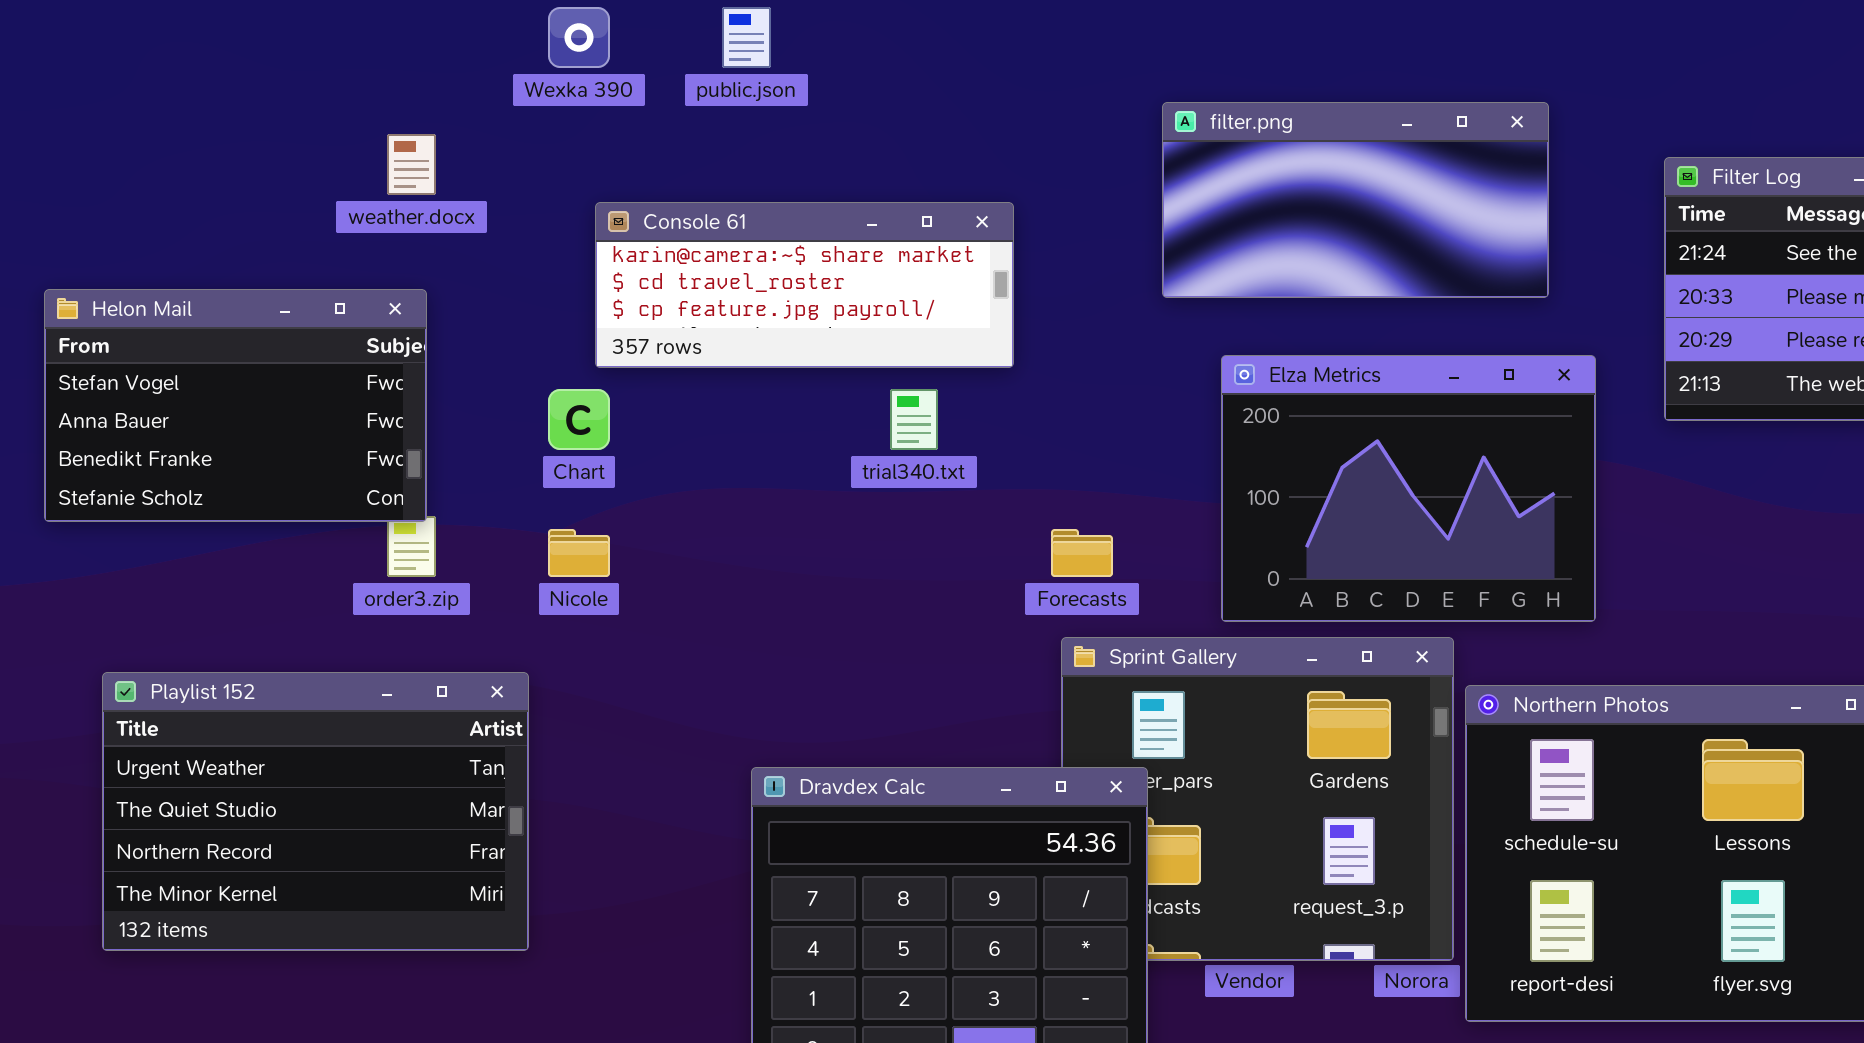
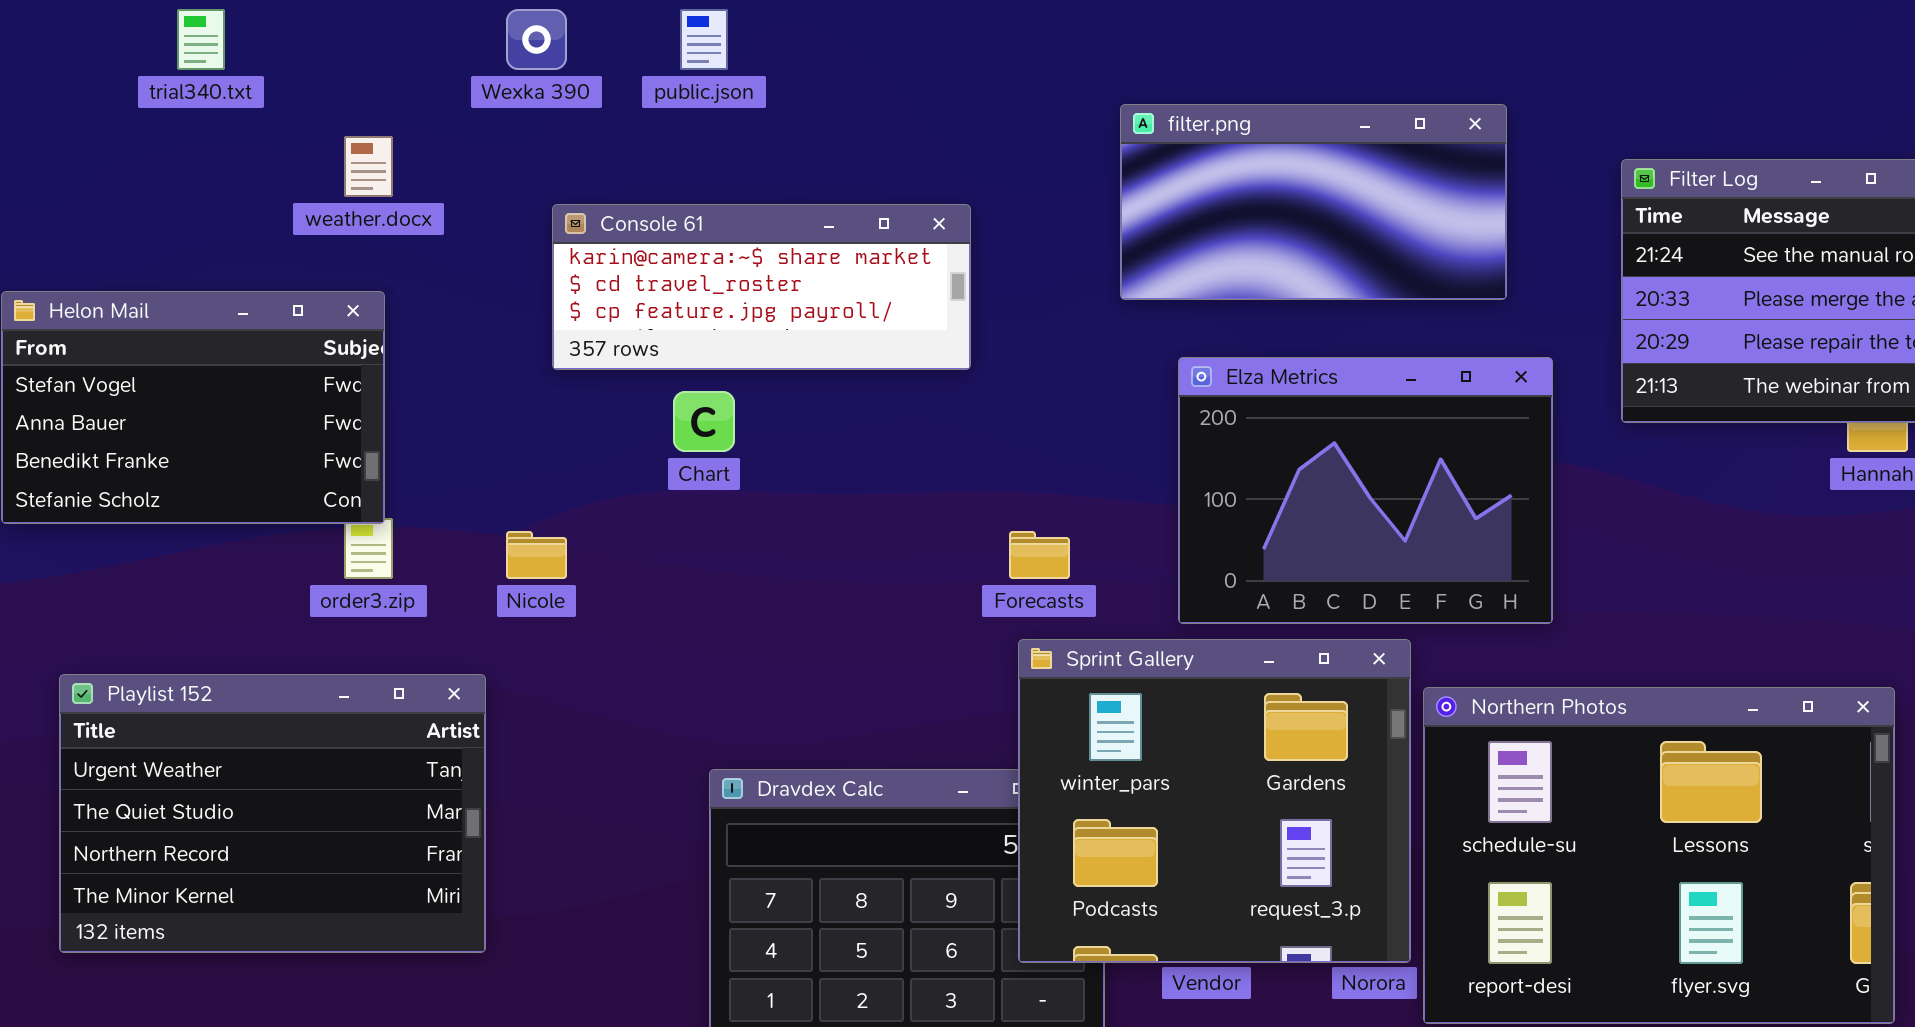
Chart: [548,389,610,450] -> [673,391,735,452], moved
trial340.txt: [890,389,938,450] -> [177,9,225,70], moved
Sprint Gallery: [1061,637,1454,961] -> [1018,639,1411,963], raised

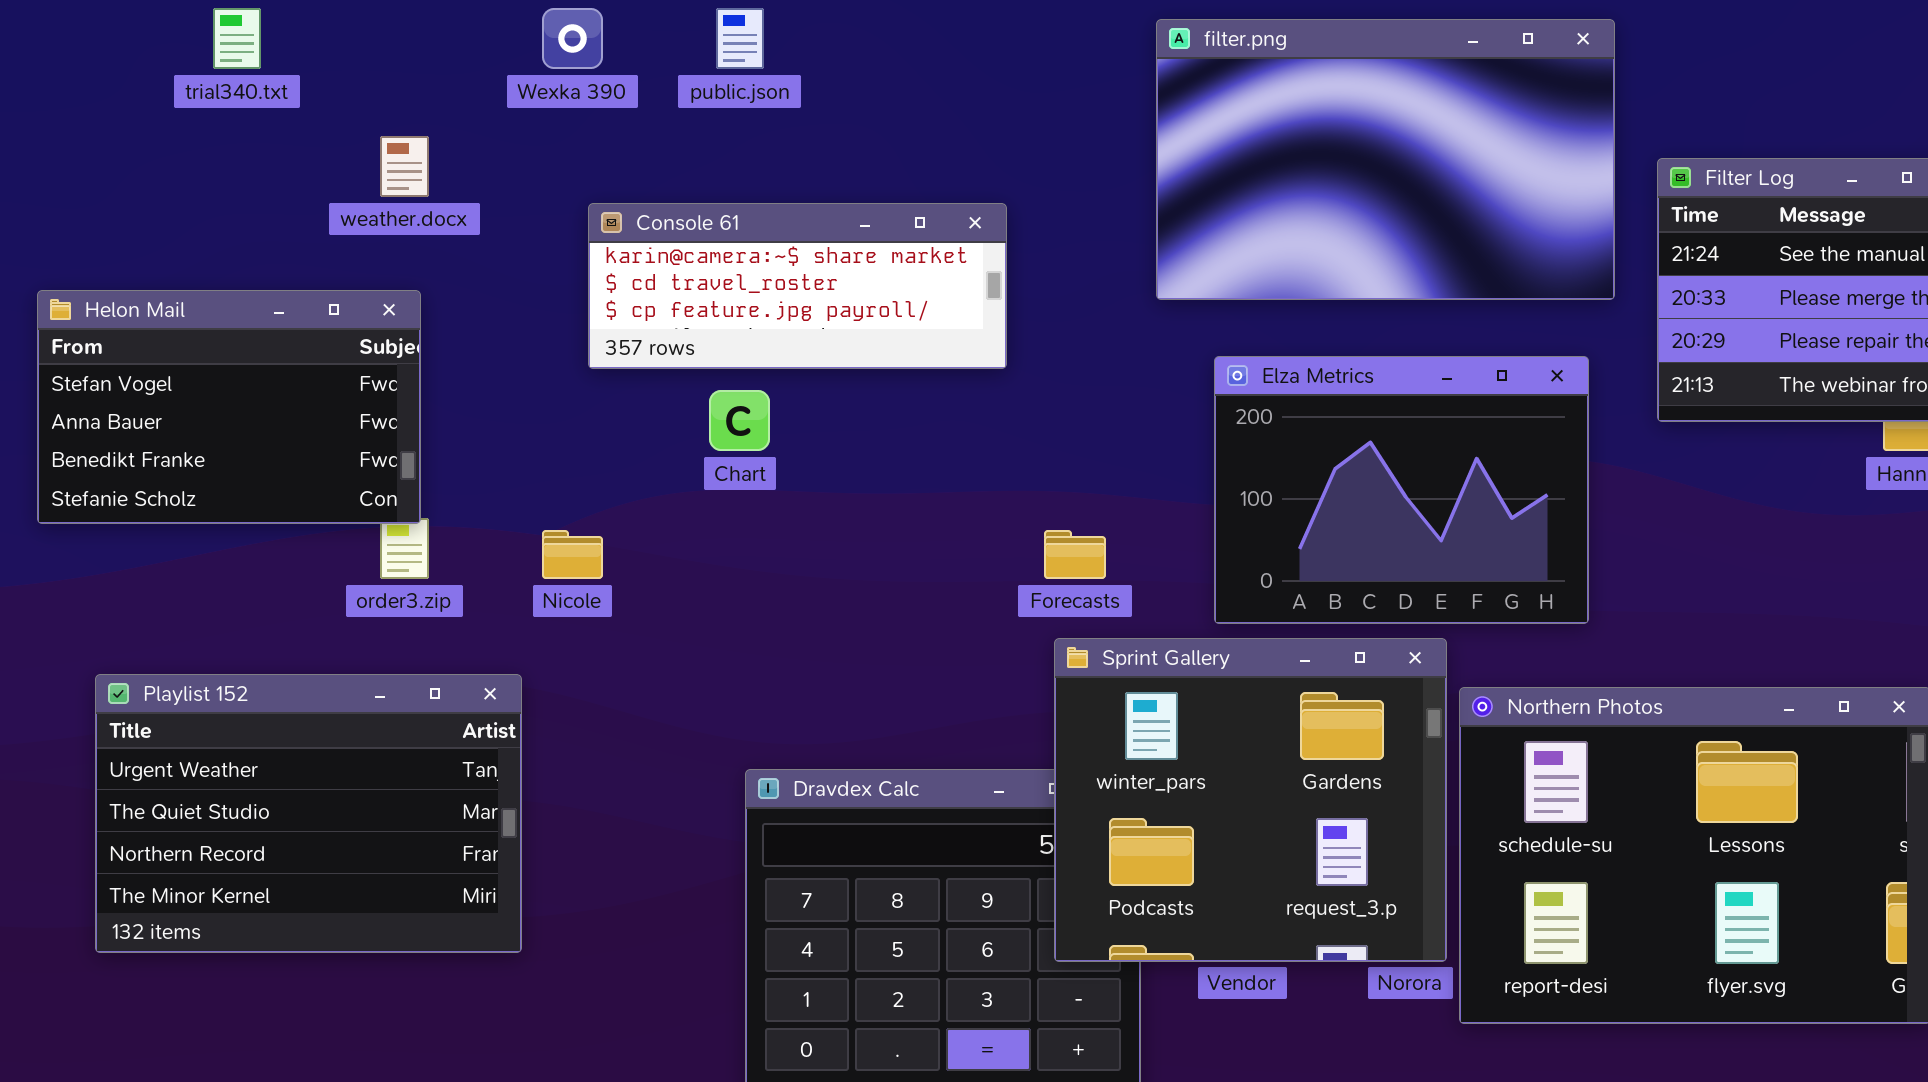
filter.png: [1120,104,1507,300] -> [1156,19,1615,300], resized

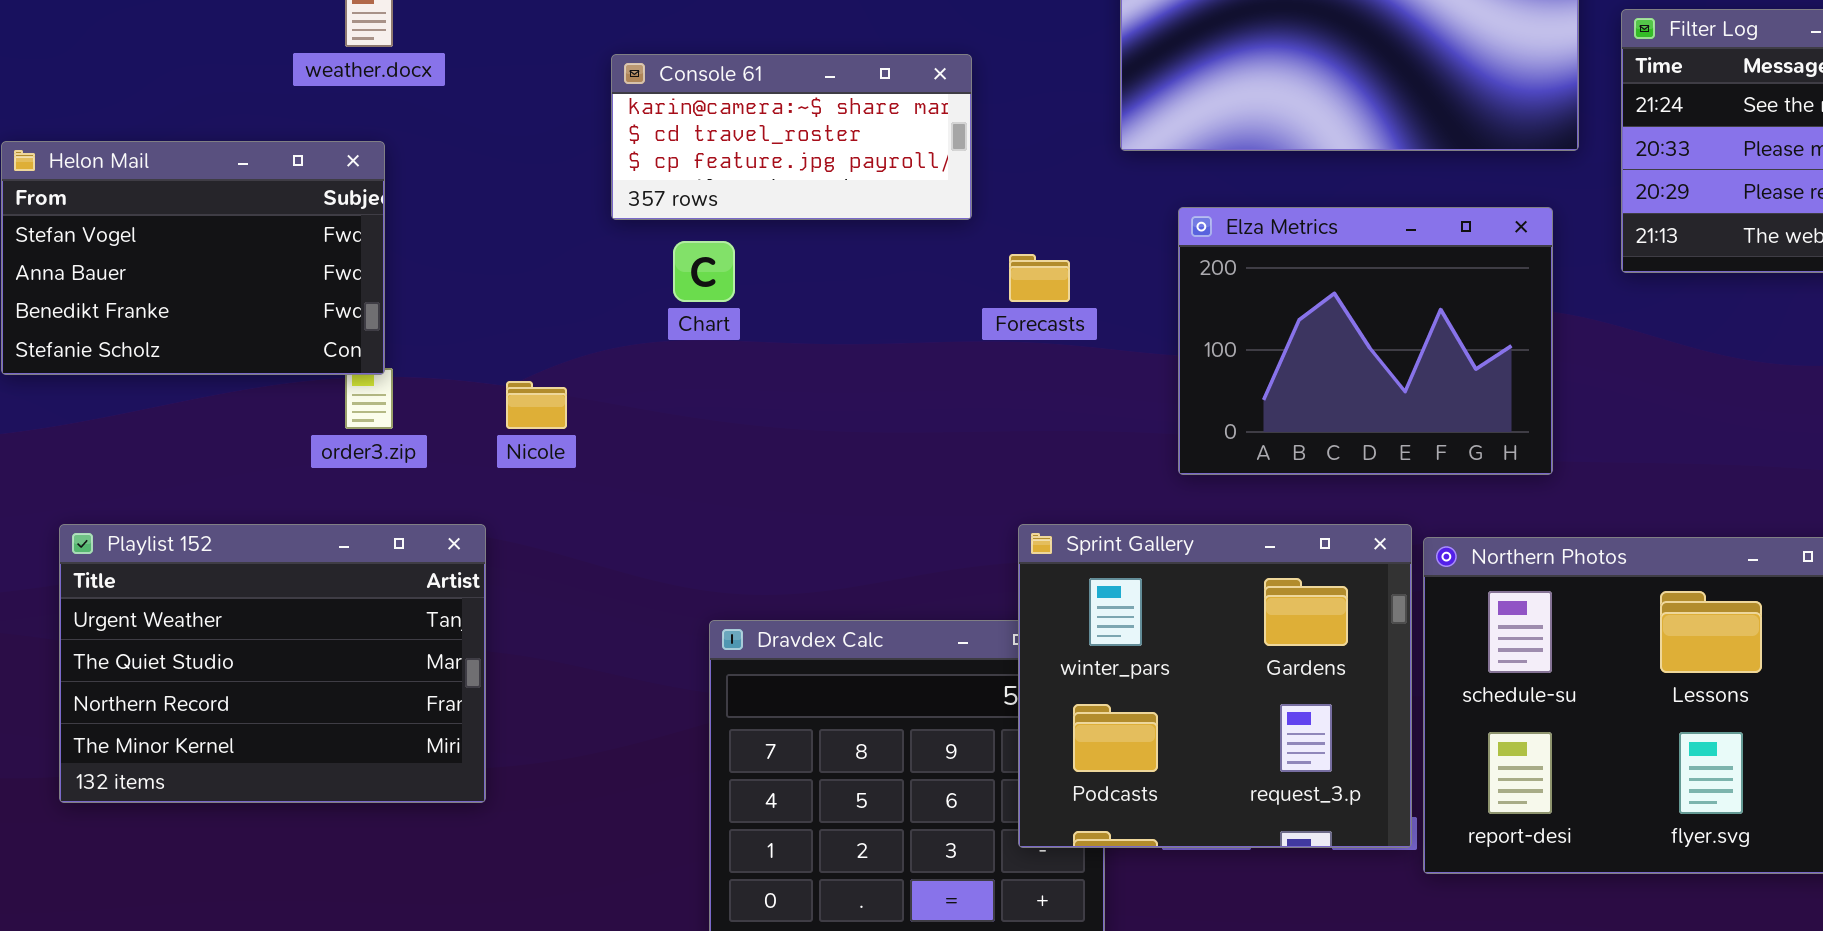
Console 61: [588,203,1007,369] -> [611,54,972,220], resized
Forecasts: [1044,530,1106,579] -> [1009,254,1070,302], moved
Sprint Gallery: [1054,638,1447,962] -> [1018,524,1412,848], moved

